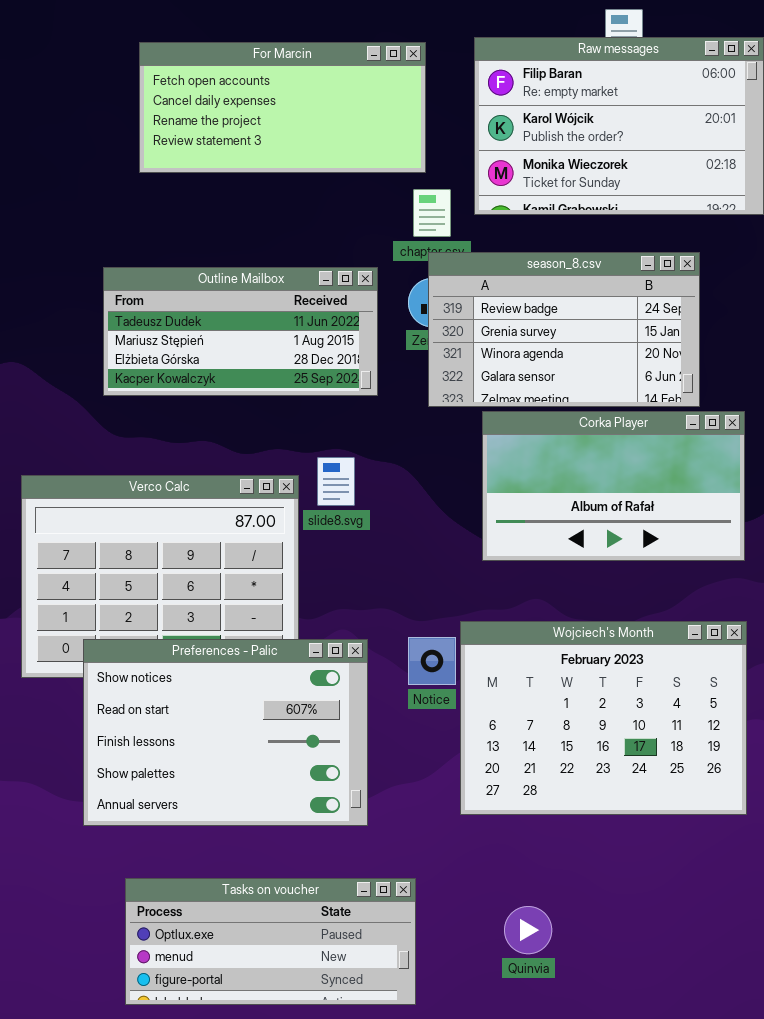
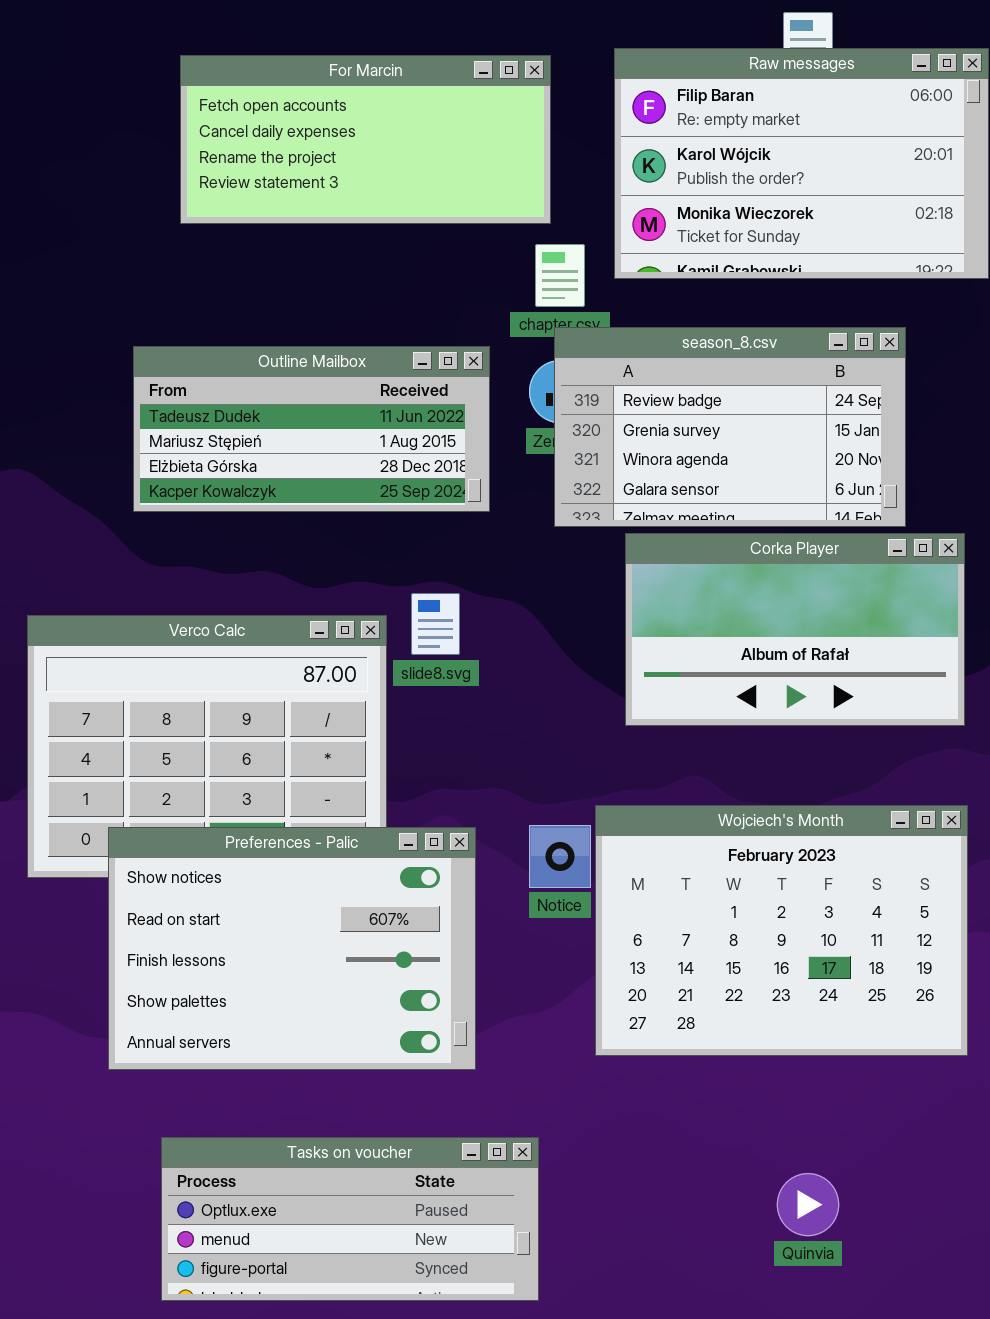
Quinvia: [504,906,552,954] -> [777,1173,839,1236], moved

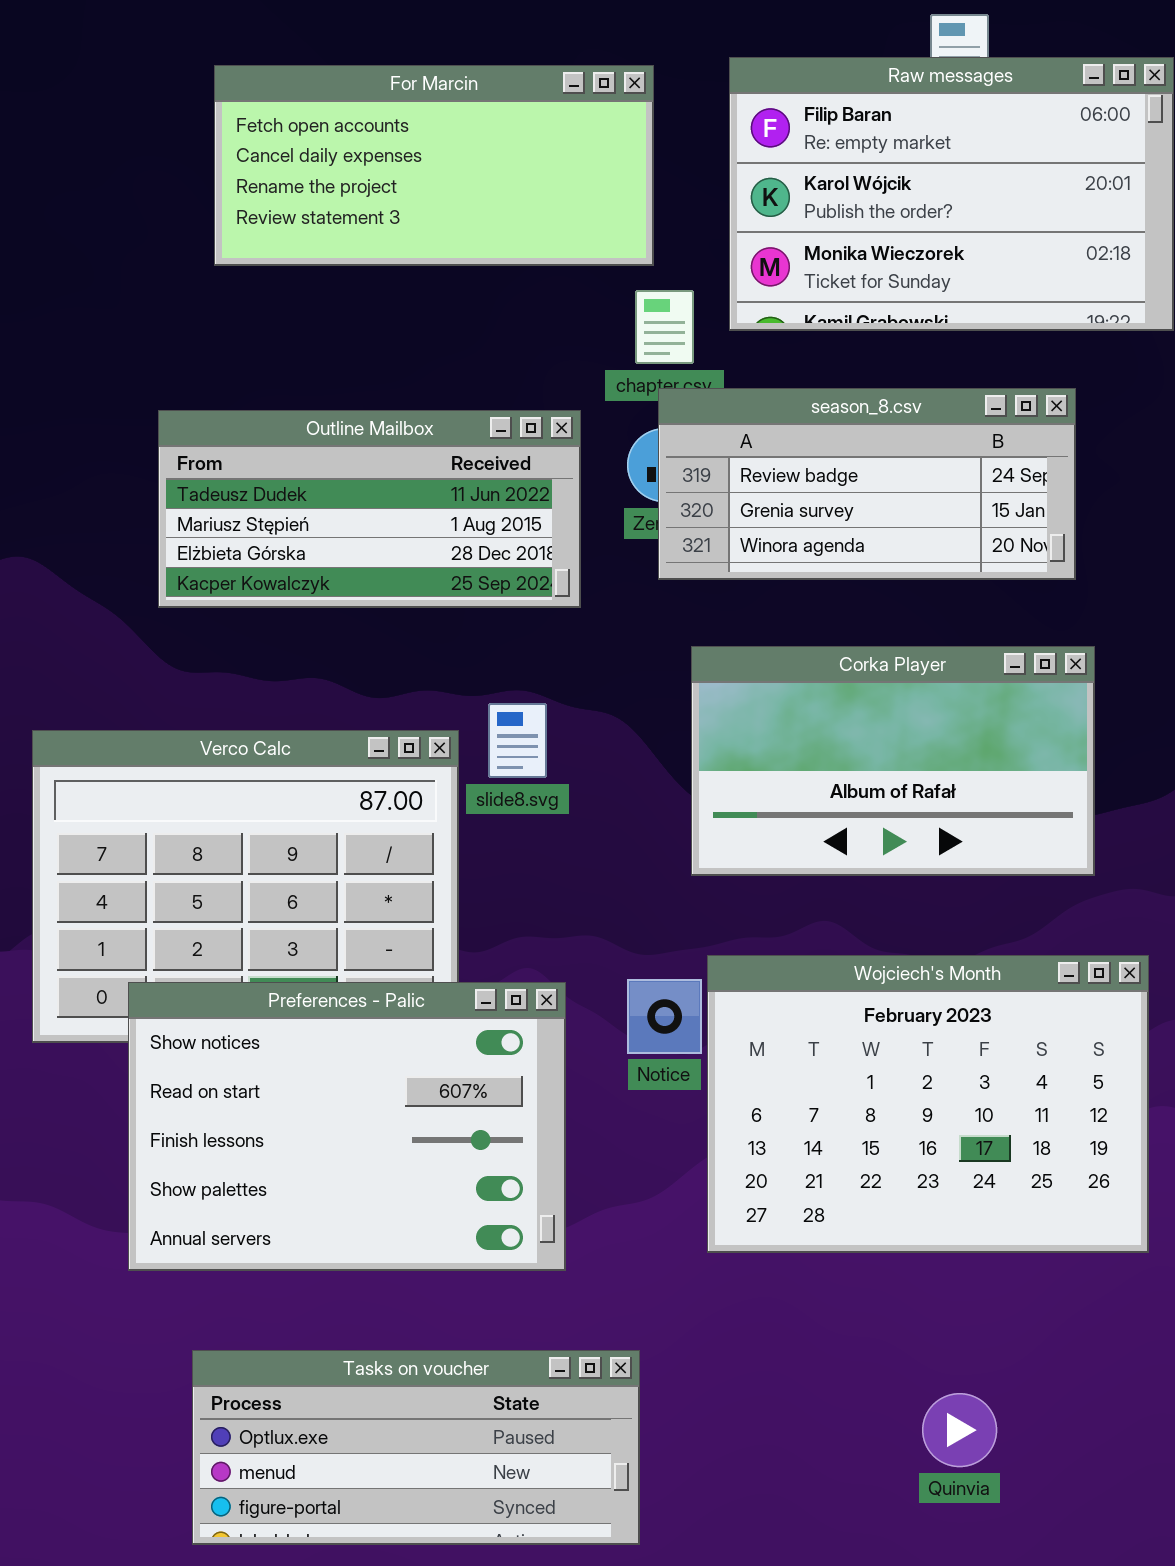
season_8.csv: [554,327,906,527] -> [658,388,1076,580], resized
Corka Player: [625,533,965,726] -> [691,646,1095,876], moved

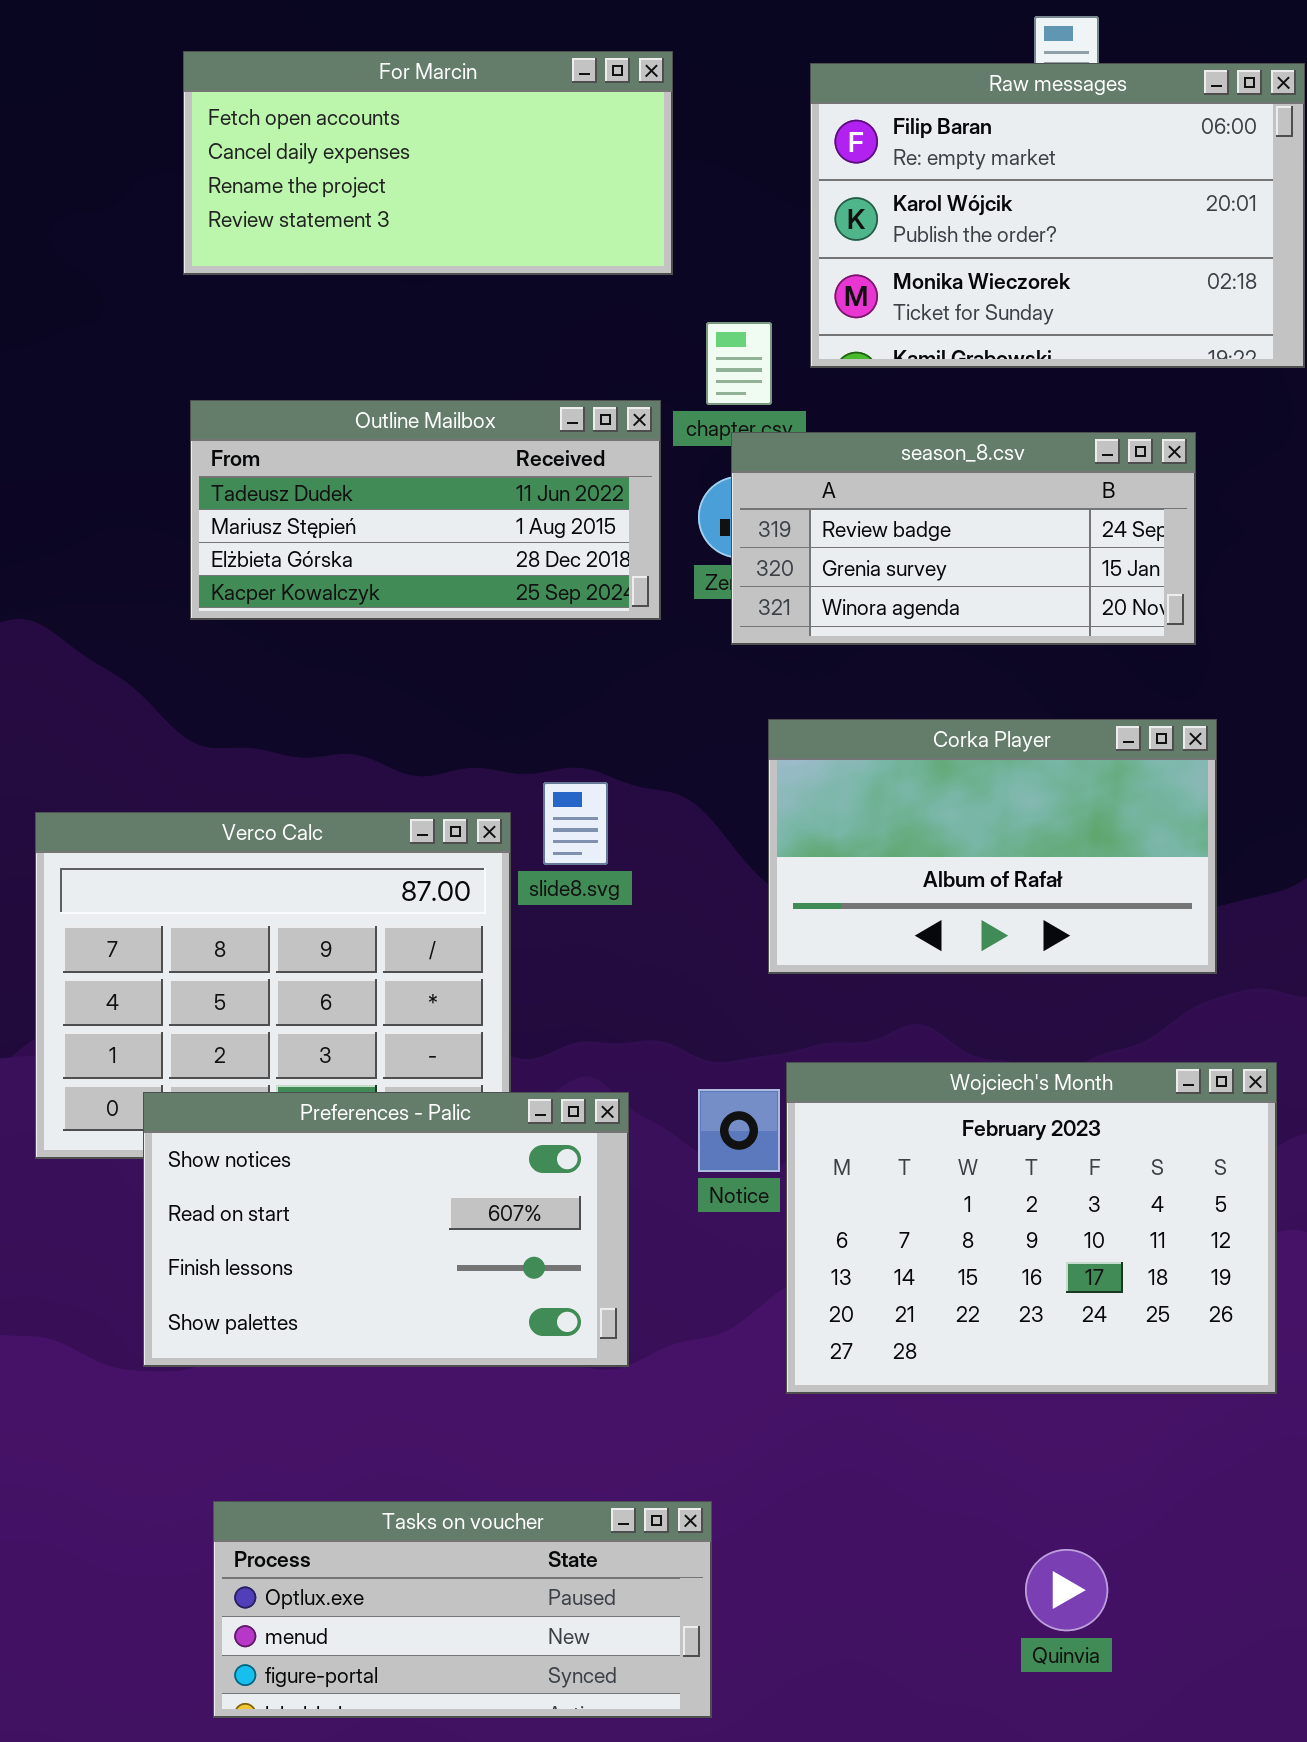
For Marcin: [214,65,654,266] -> [183,51,673,275], moved
Outline Mailbox: [158,410,581,608] -> [190,400,661,620], moved
Preferences - Palic: [128,982,566,1271] -> [143,1092,629,1367], resized

